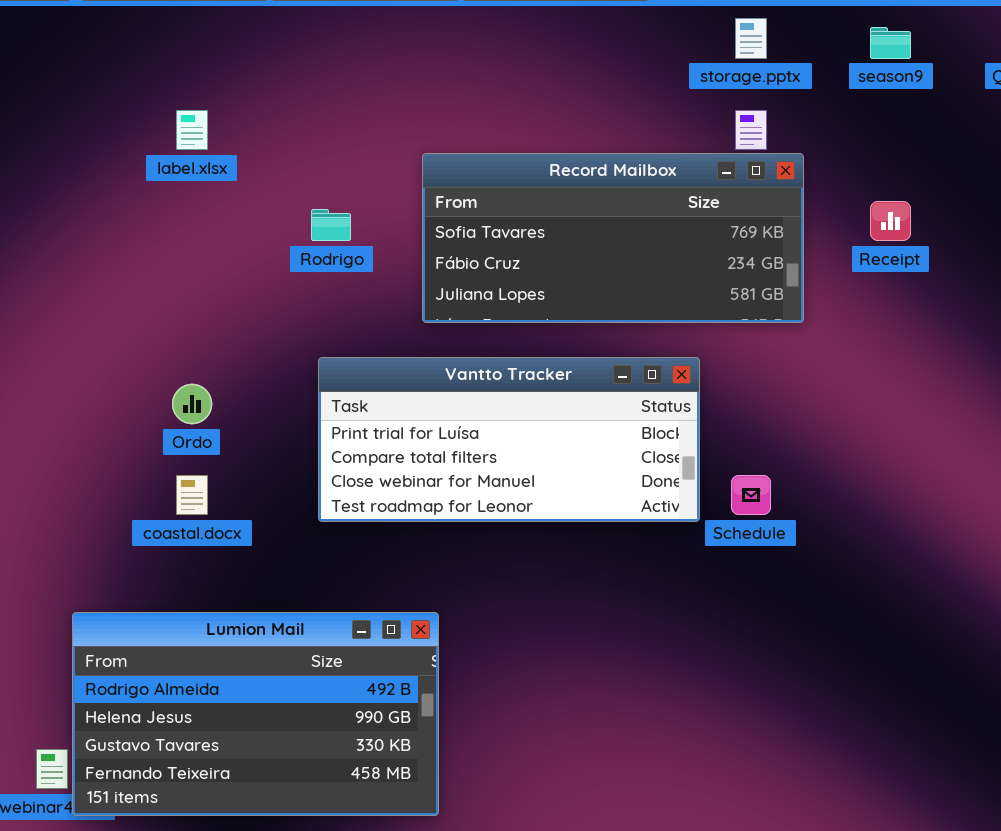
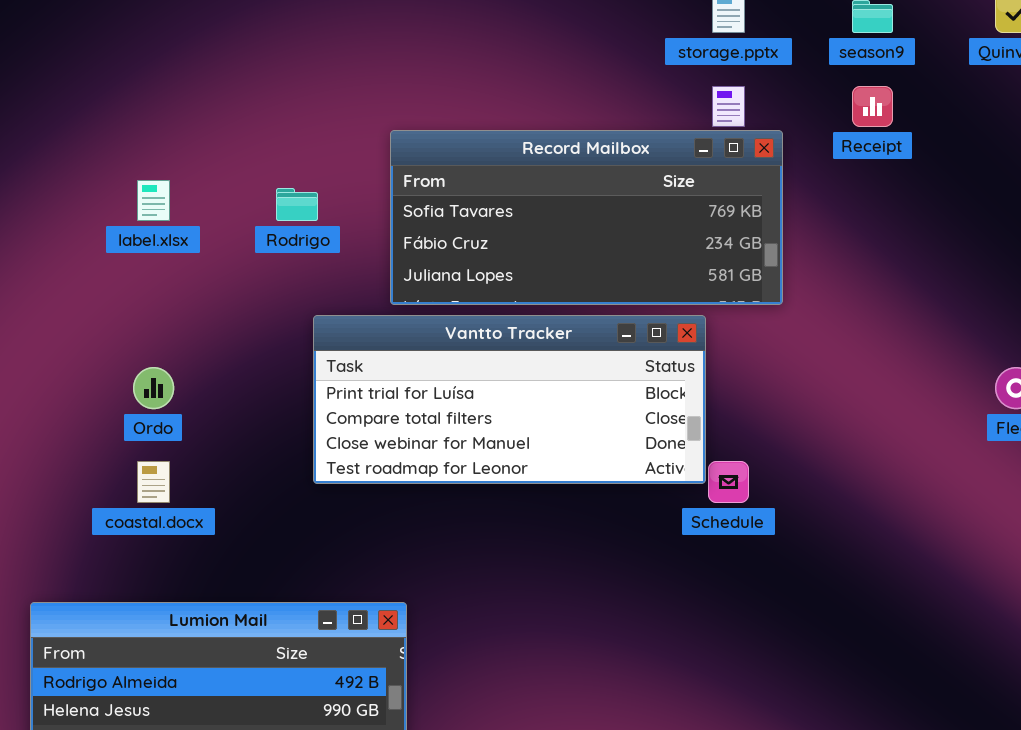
label.xlsx: [176,110,208,150] -> [137,180,170,221], moved
Receipt: [870,201,911,241] -> [852,86,893,127], moved
Vantto Tracker: [318,357,700,522] -> [313,315,706,484], moved

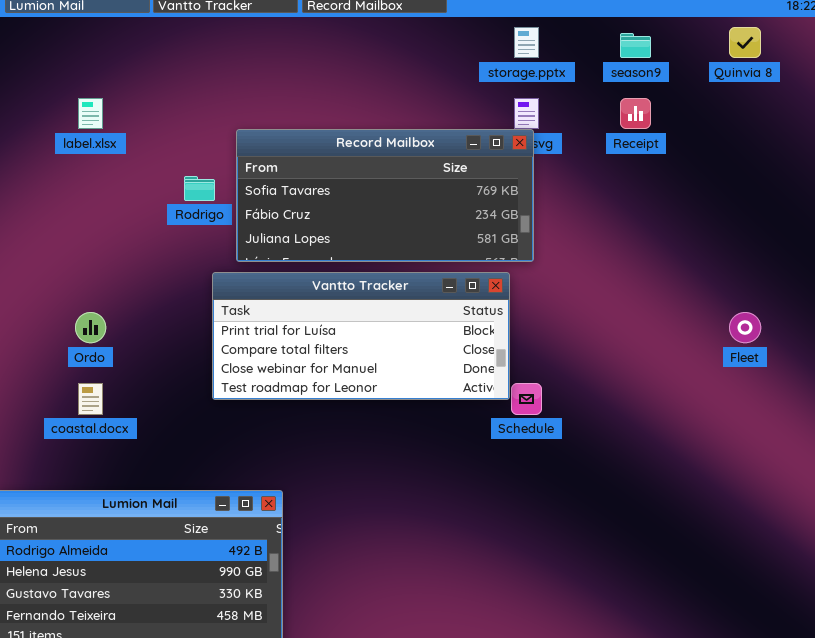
Record Mailbox: [390,130,783,305] -> [236,129,534,262], moved
label.xlsx: [137,180,170,221] -> [78,98,103,129], moved

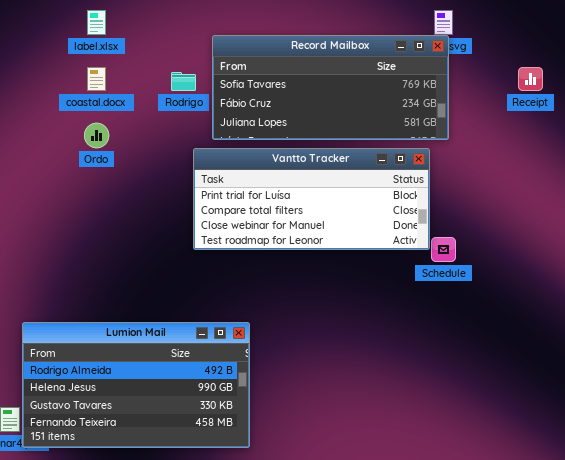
Receipt: [620,98,651,129] -> [518,67,543,91], moved
Ordo: [75,312,106,343] -> [84,123,109,148], moved
coastal.docx: [78,383,103,415] -> [87,67,106,91], moved

